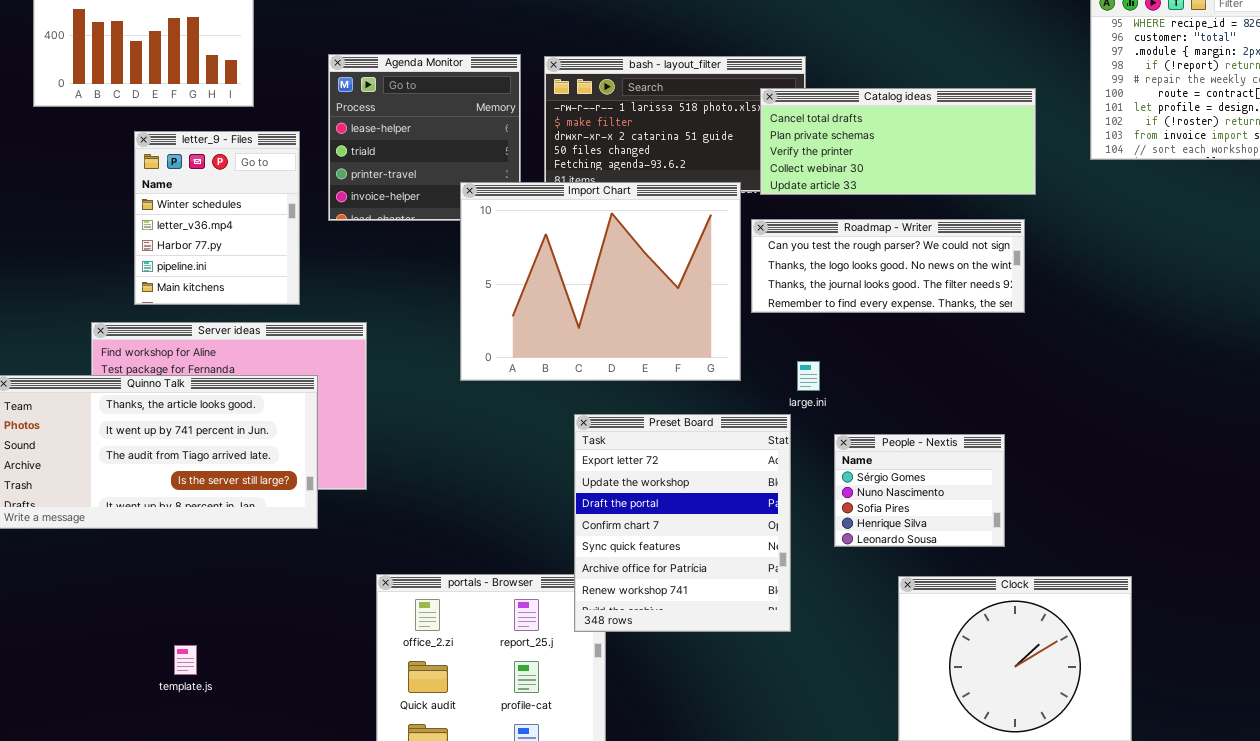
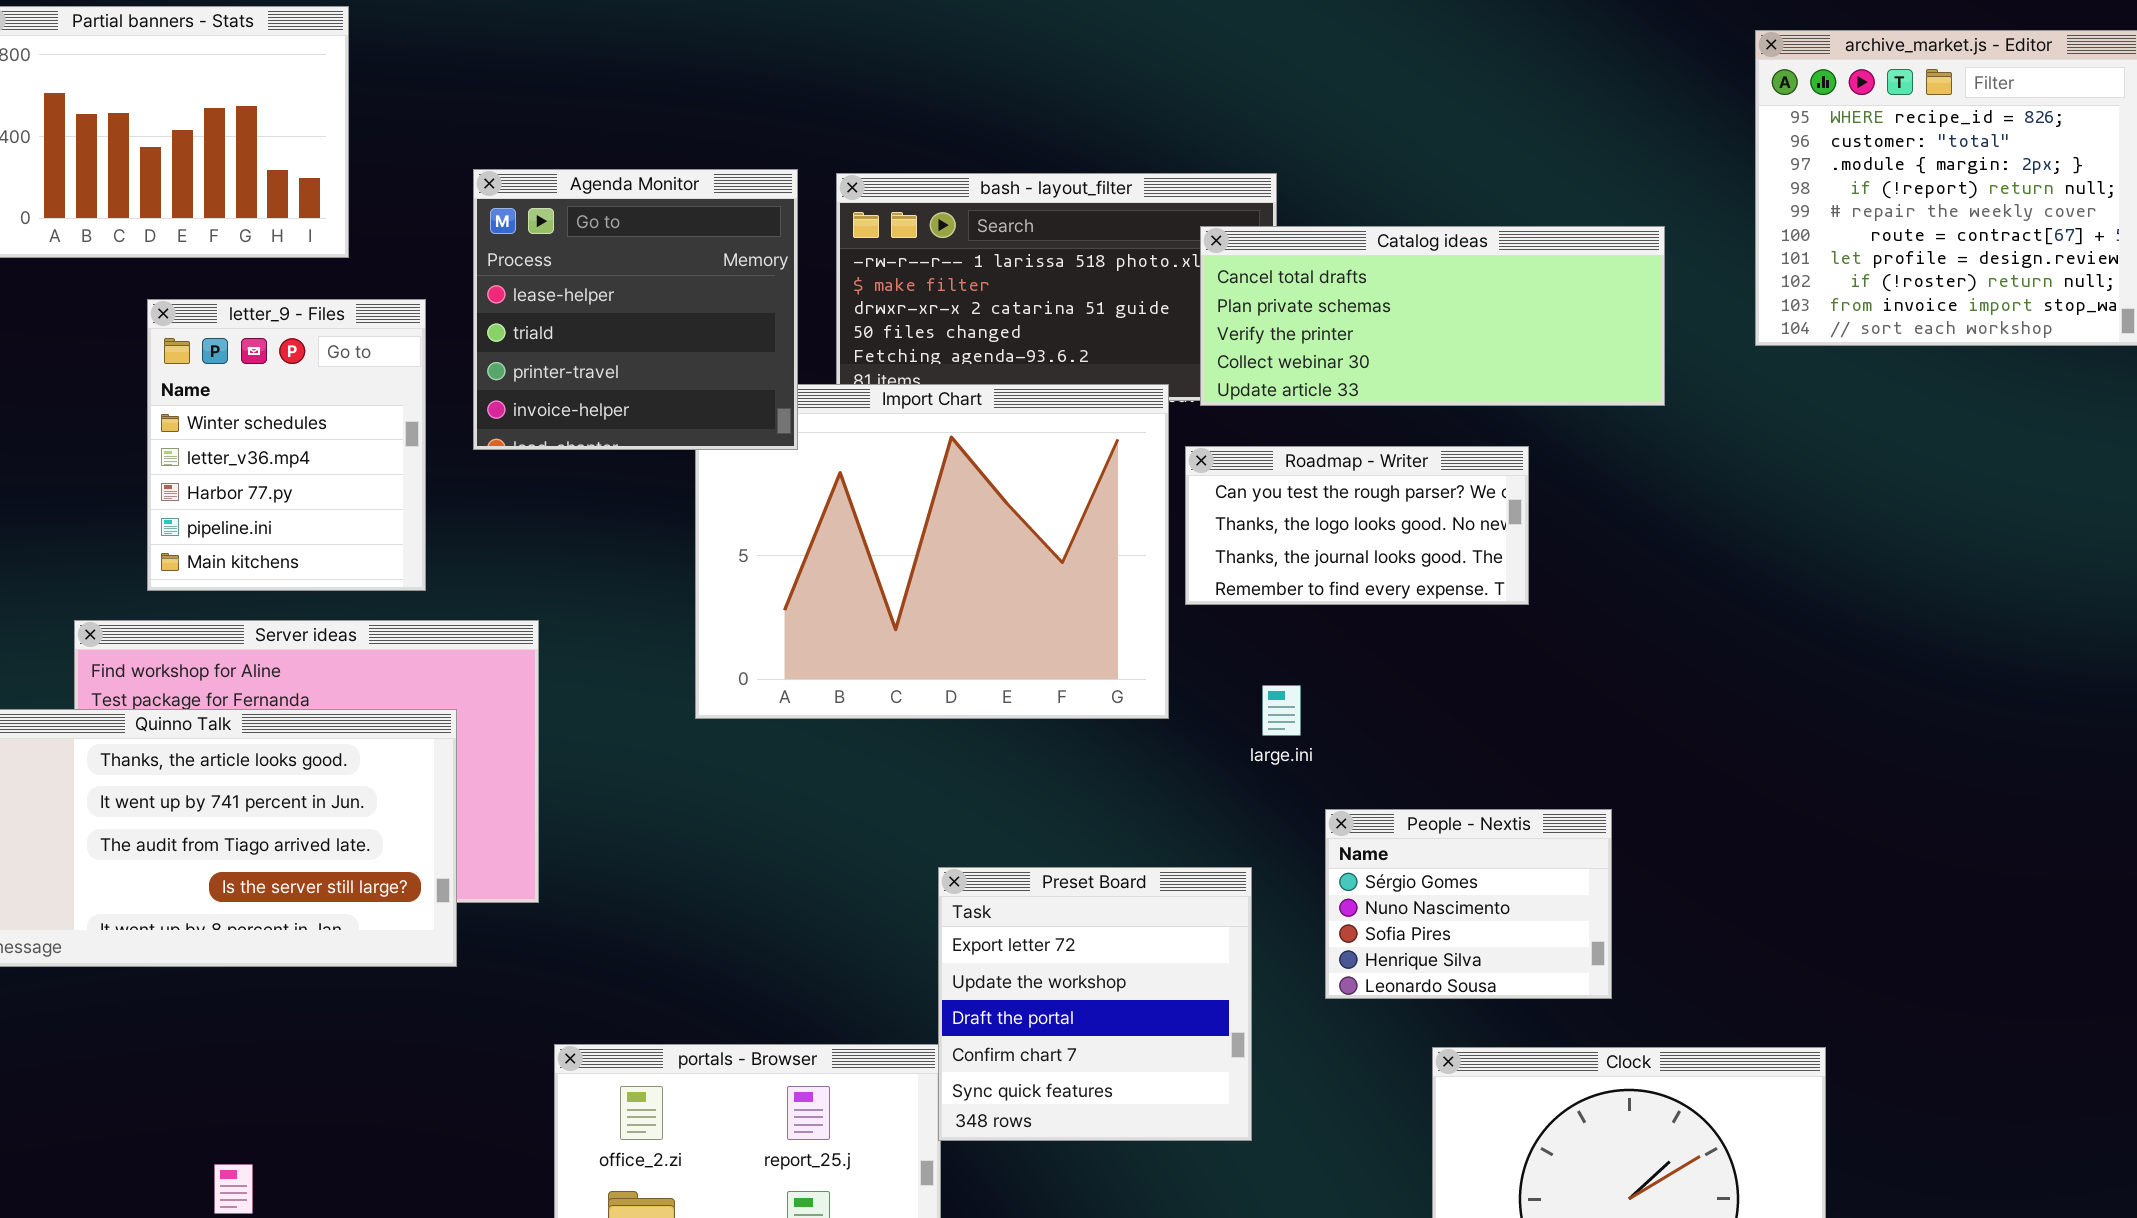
Agenda Monitor: [328,54,521,221] -> [473,169,798,450], raised
Roadmap - Writer: [751,219,1025,313] -> [1185,446,1529,605], resized
Preset Board: [574,414,791,632] -> [938,867,1252,1141], resized

